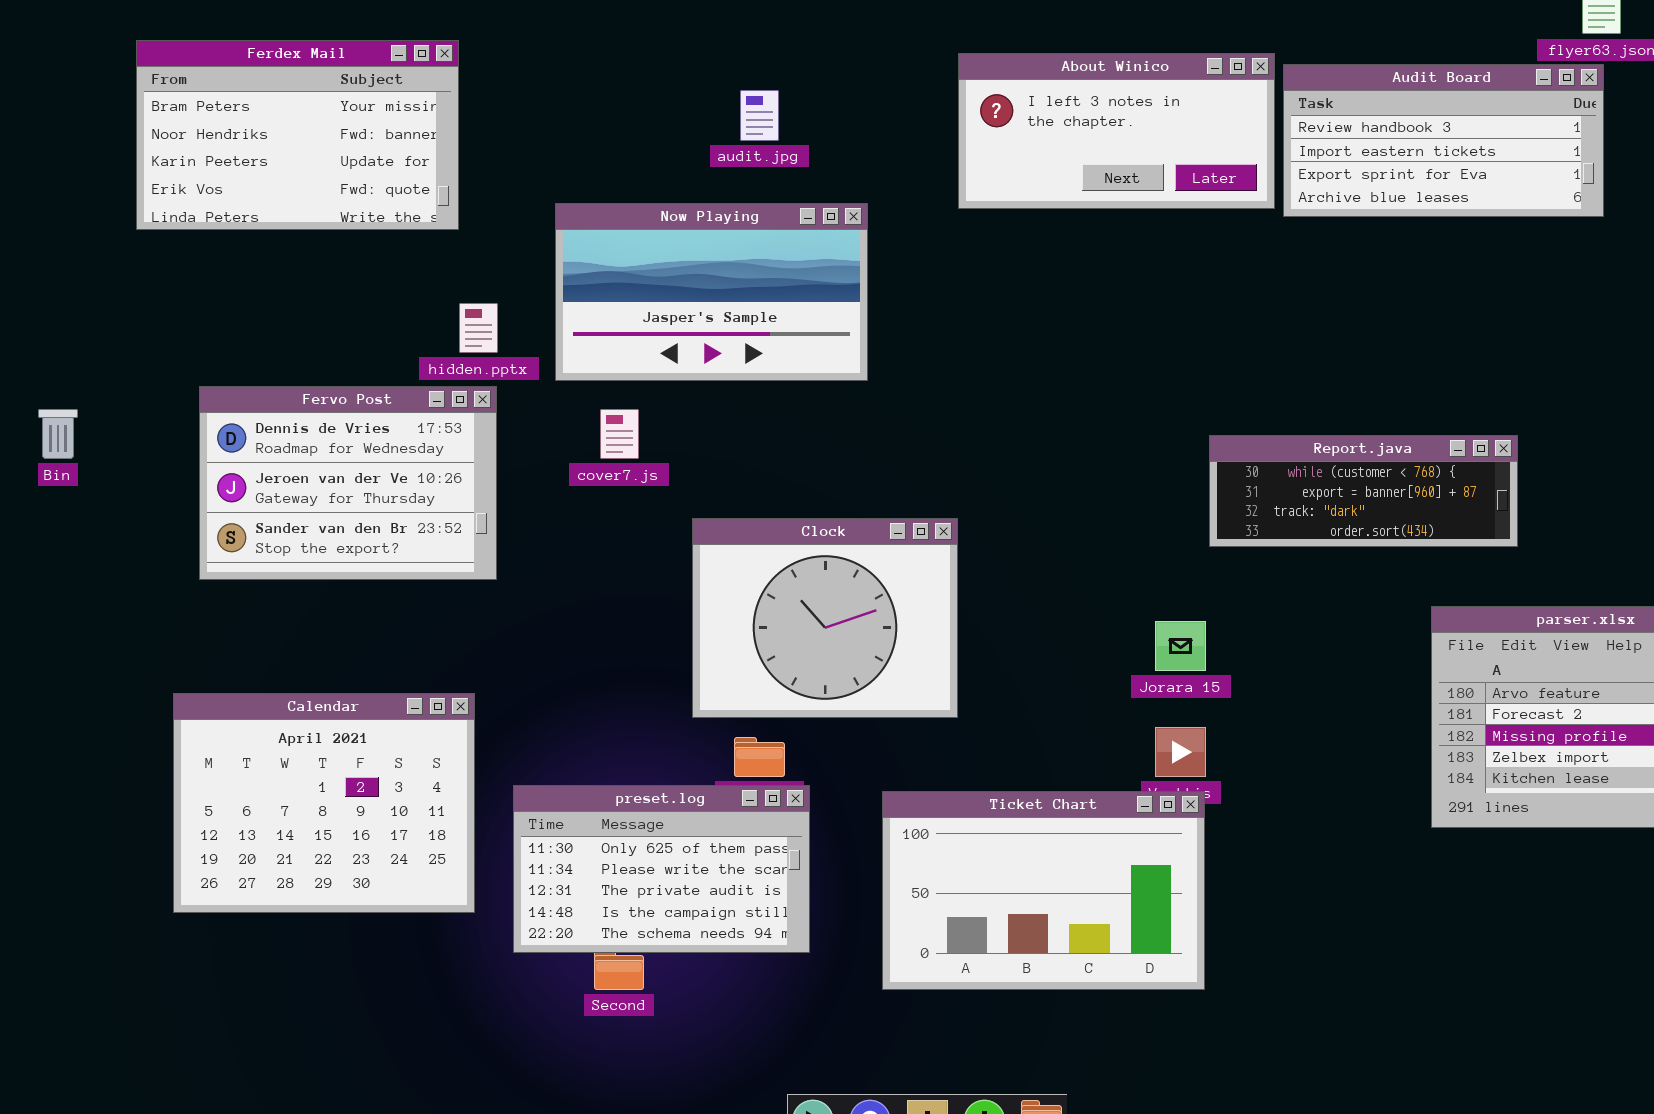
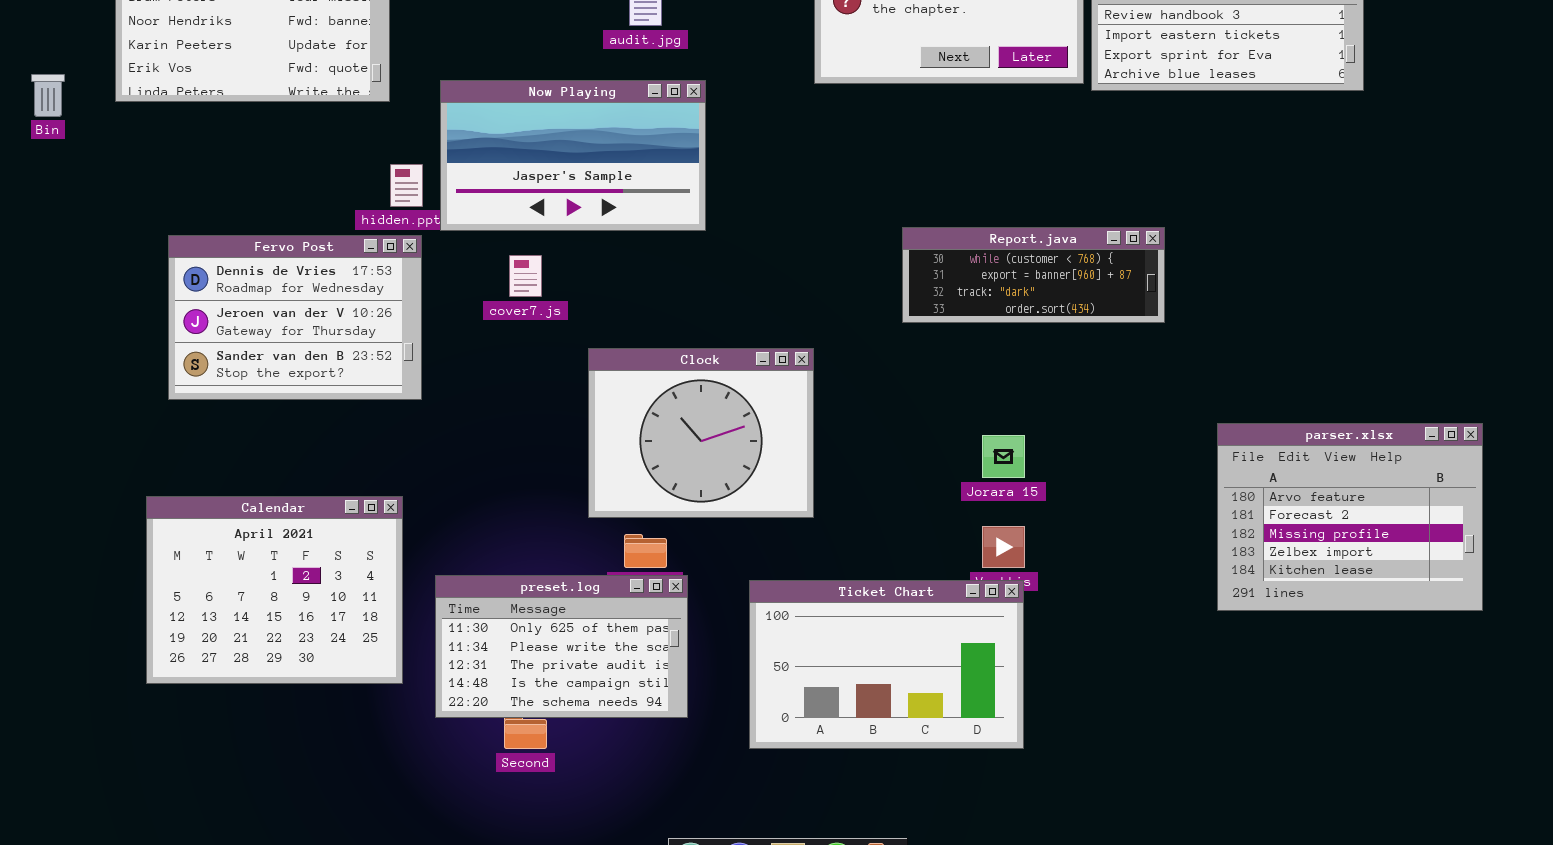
Now Playing: [555,203,868,381] -> [440,80,706,231], moved
Bin: [38,409,78,459] -> [31,74,65,117], moved
Report.java: [1209,435,1518,547] -> [902,227,1165,323], moved

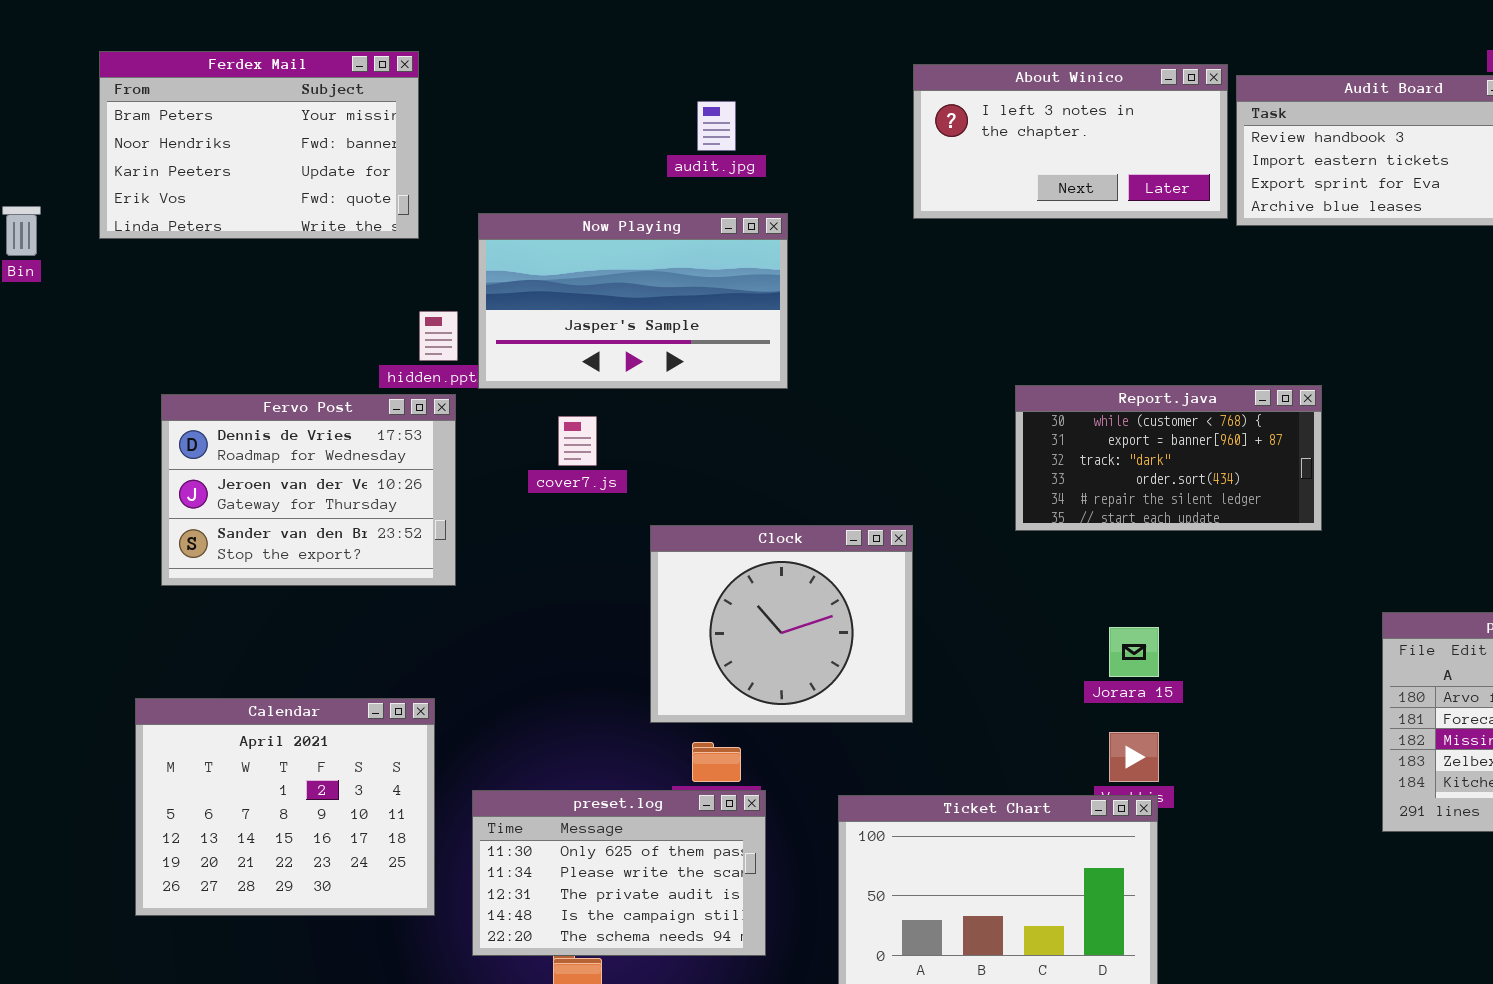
Report.java: [902,227,1165,323] -> [1015,385,1322,531], resized

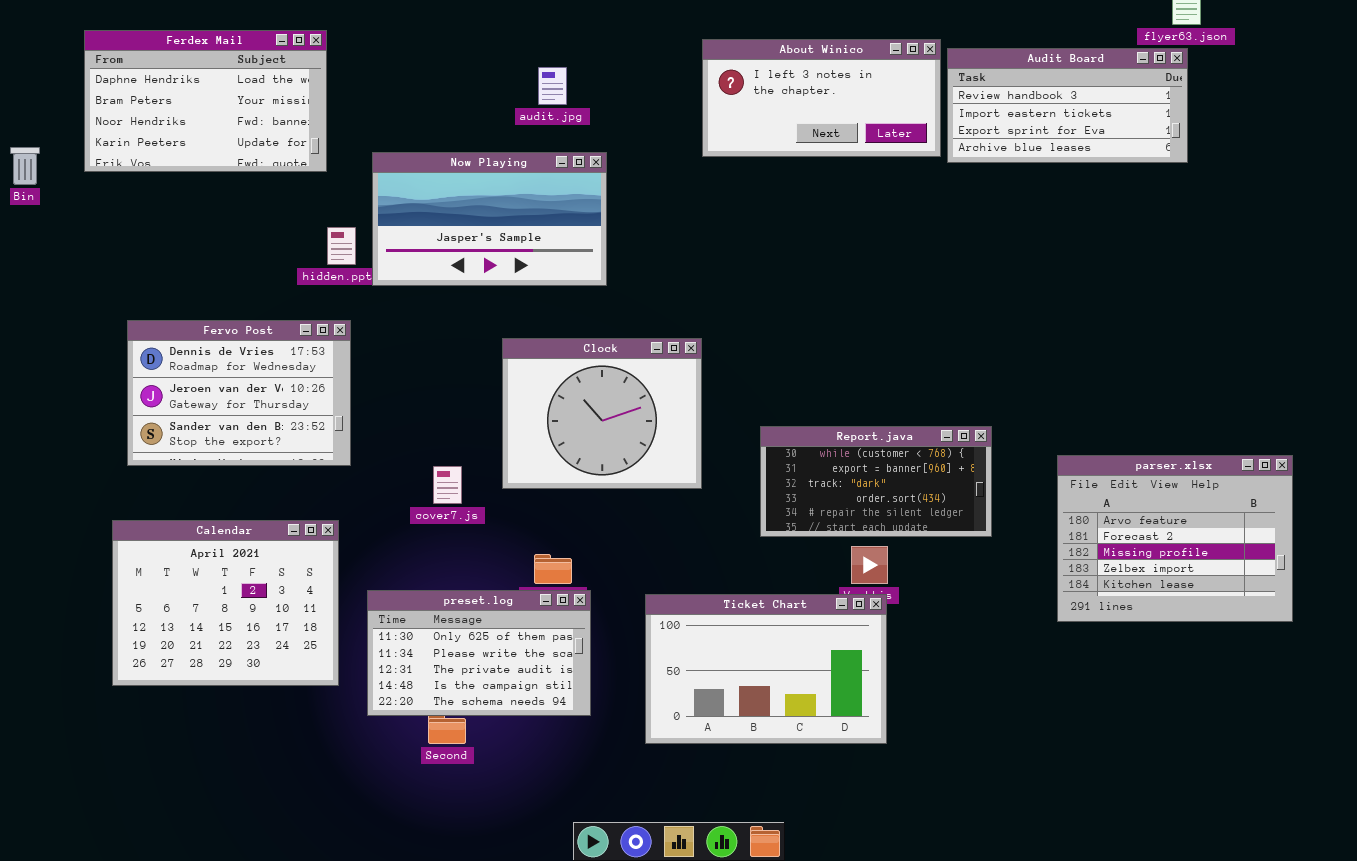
Ferdex Mail: [99,51,419,239] -> [84,30,327,172], scrolled up 1 row
Report.java: [1015,385,1322,531] -> [760,426,992,537], moved
Fervo Post: [161,394,456,586] -> [127,320,351,466], moved
cover7.js: [558,416,597,466] -> [433,466,462,504], moved
Clock: [650,525,913,723] -> [502,338,702,489], moved

